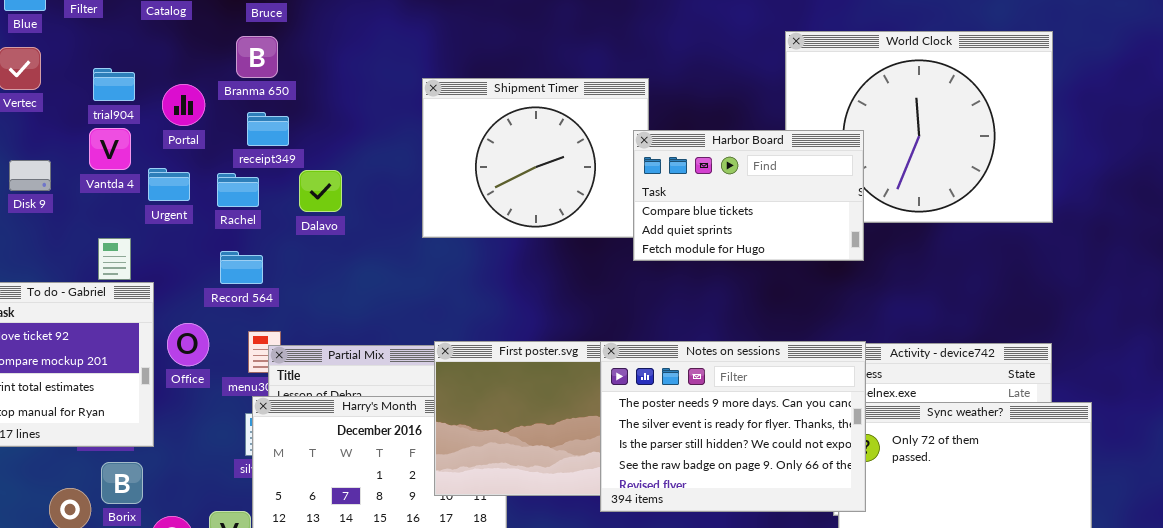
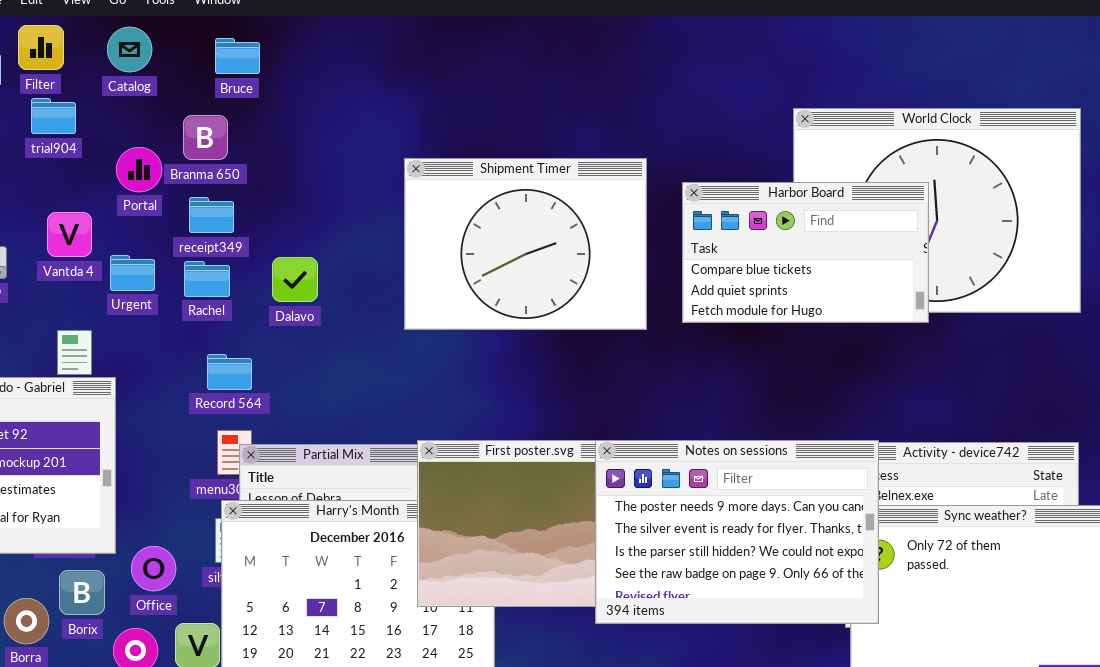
Branma 650: [236,36,278,78] -> [183,115,228,160], moved
trial904: [93,68,135,101] -> [31,98,76,134], moved
Portal: [162,84,205,126] -> [116,147,162,192], moved
receipt349: [247,112,289,146] -> [189,197,234,233], moved
Harbor Board: [633,130,864,261] -> [682,182,929,323], moved
Record 564: [220,251,263,284] -> [207,354,252,390], moved
Office: [167,323,209,366] -> [131,546,176,591], moved

